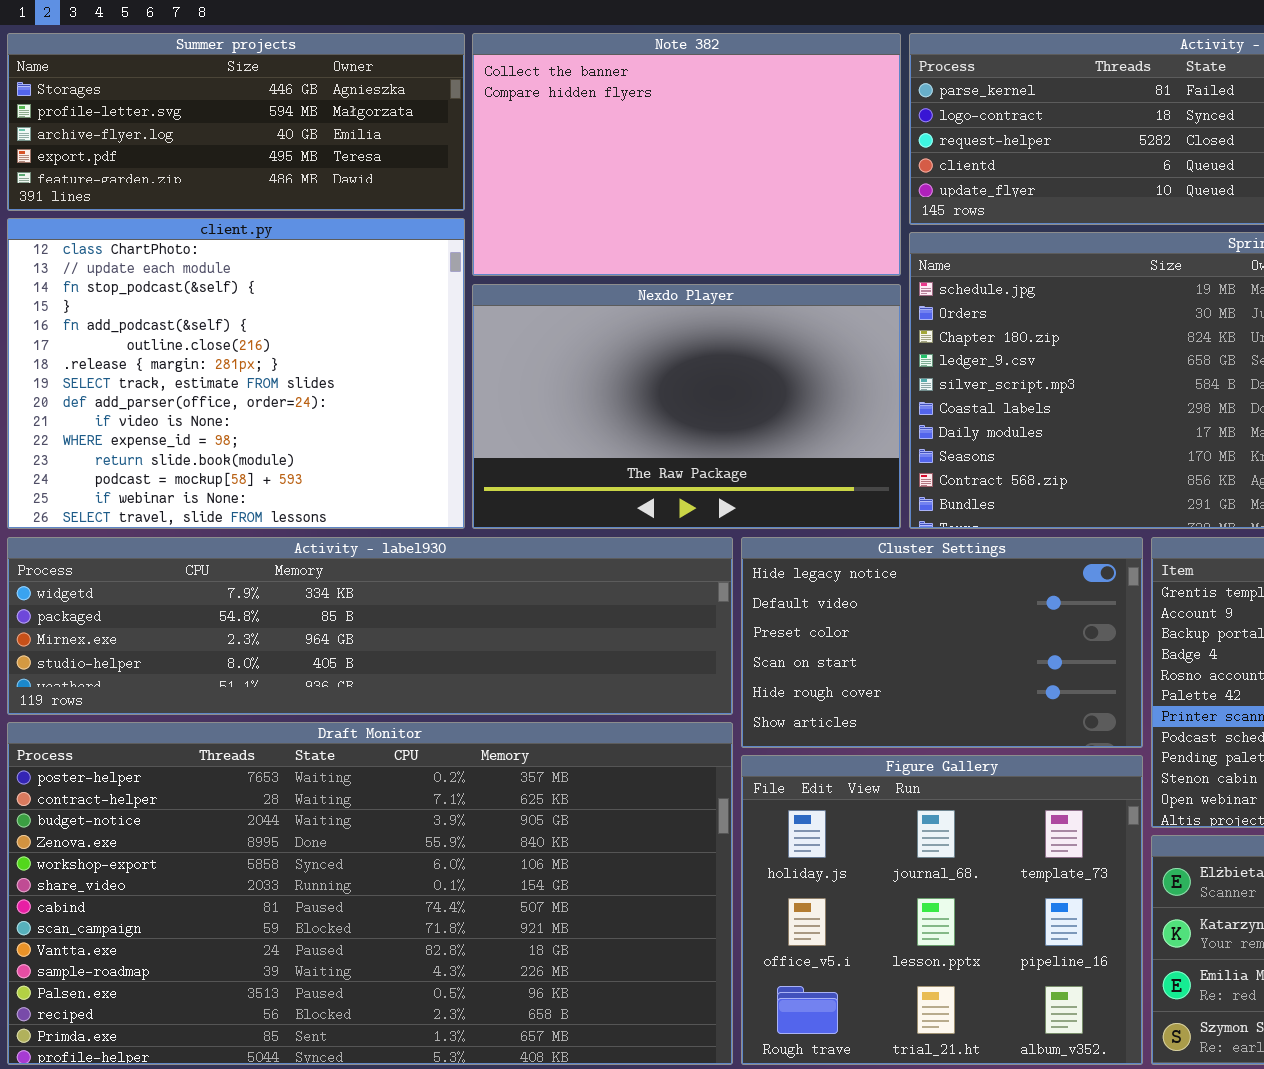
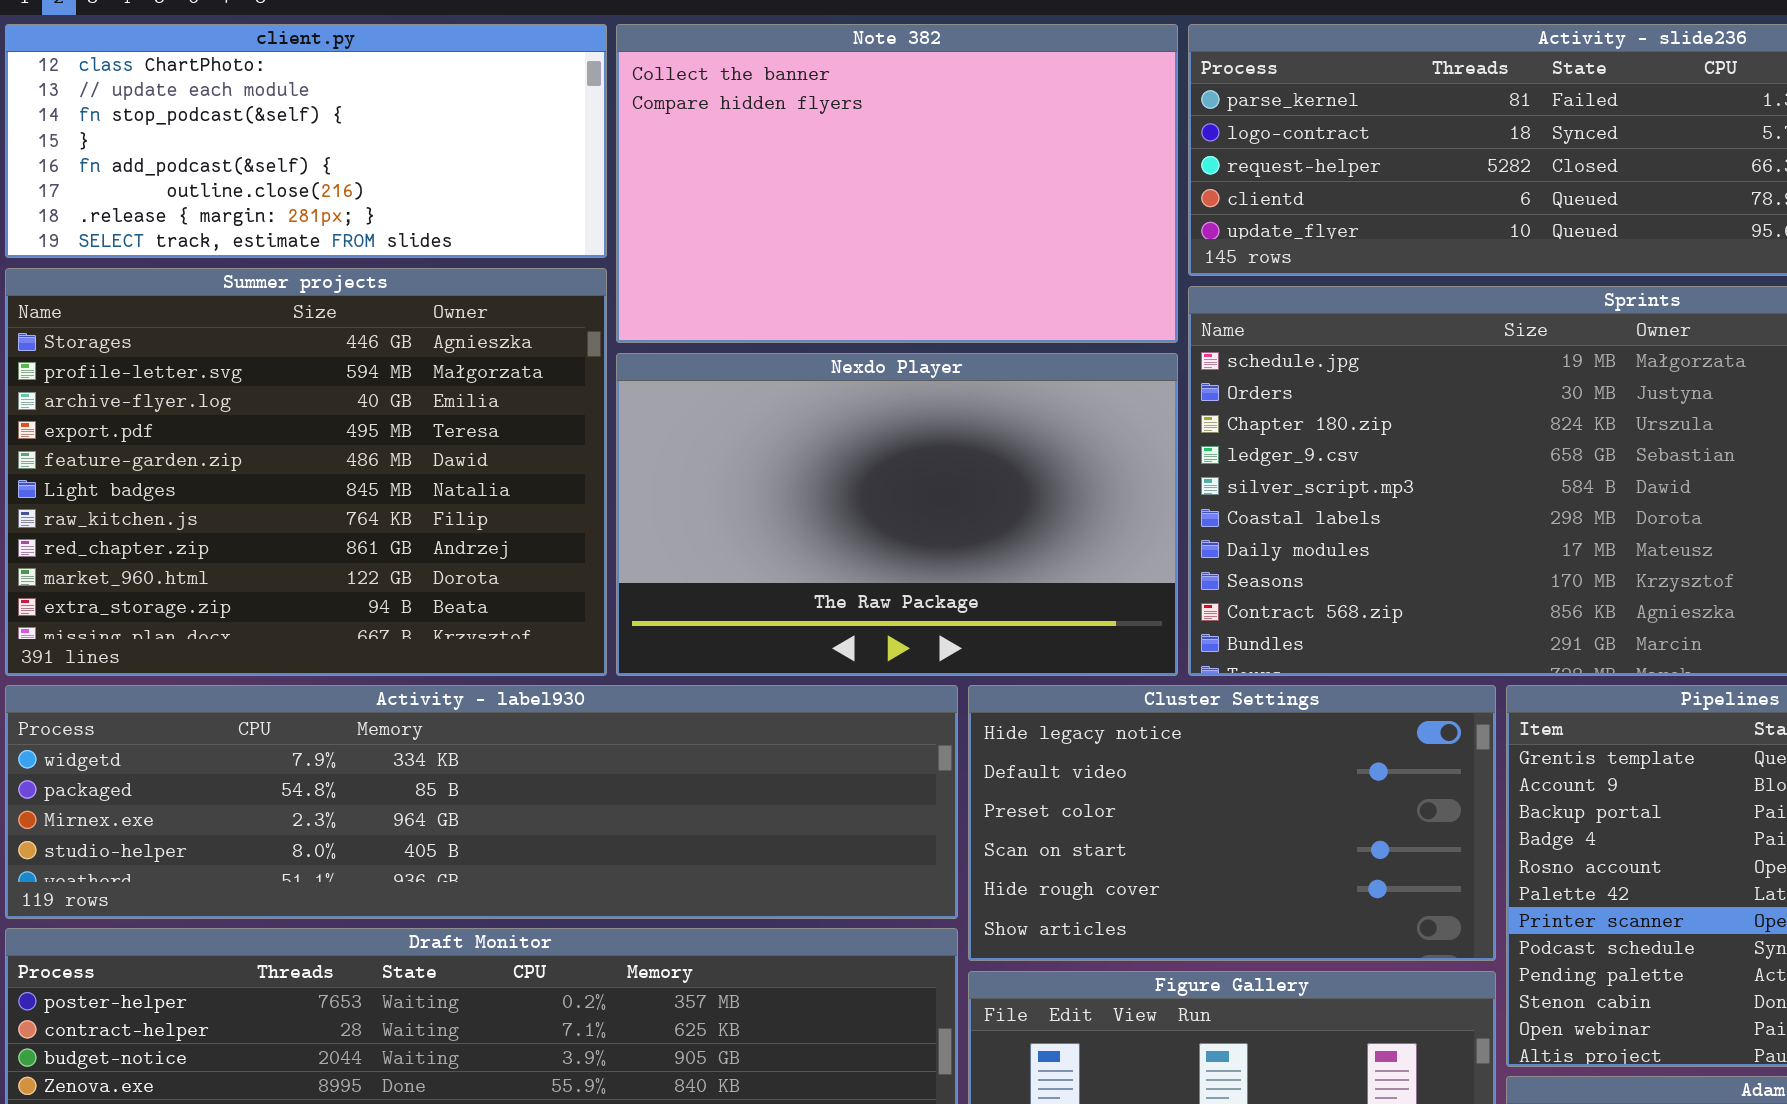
Summer projects: [7,33,465,211] -> [5,268,607,676], moved, resized
client.py: [7,218,465,529] -> [5,24,607,258], moved, resized

